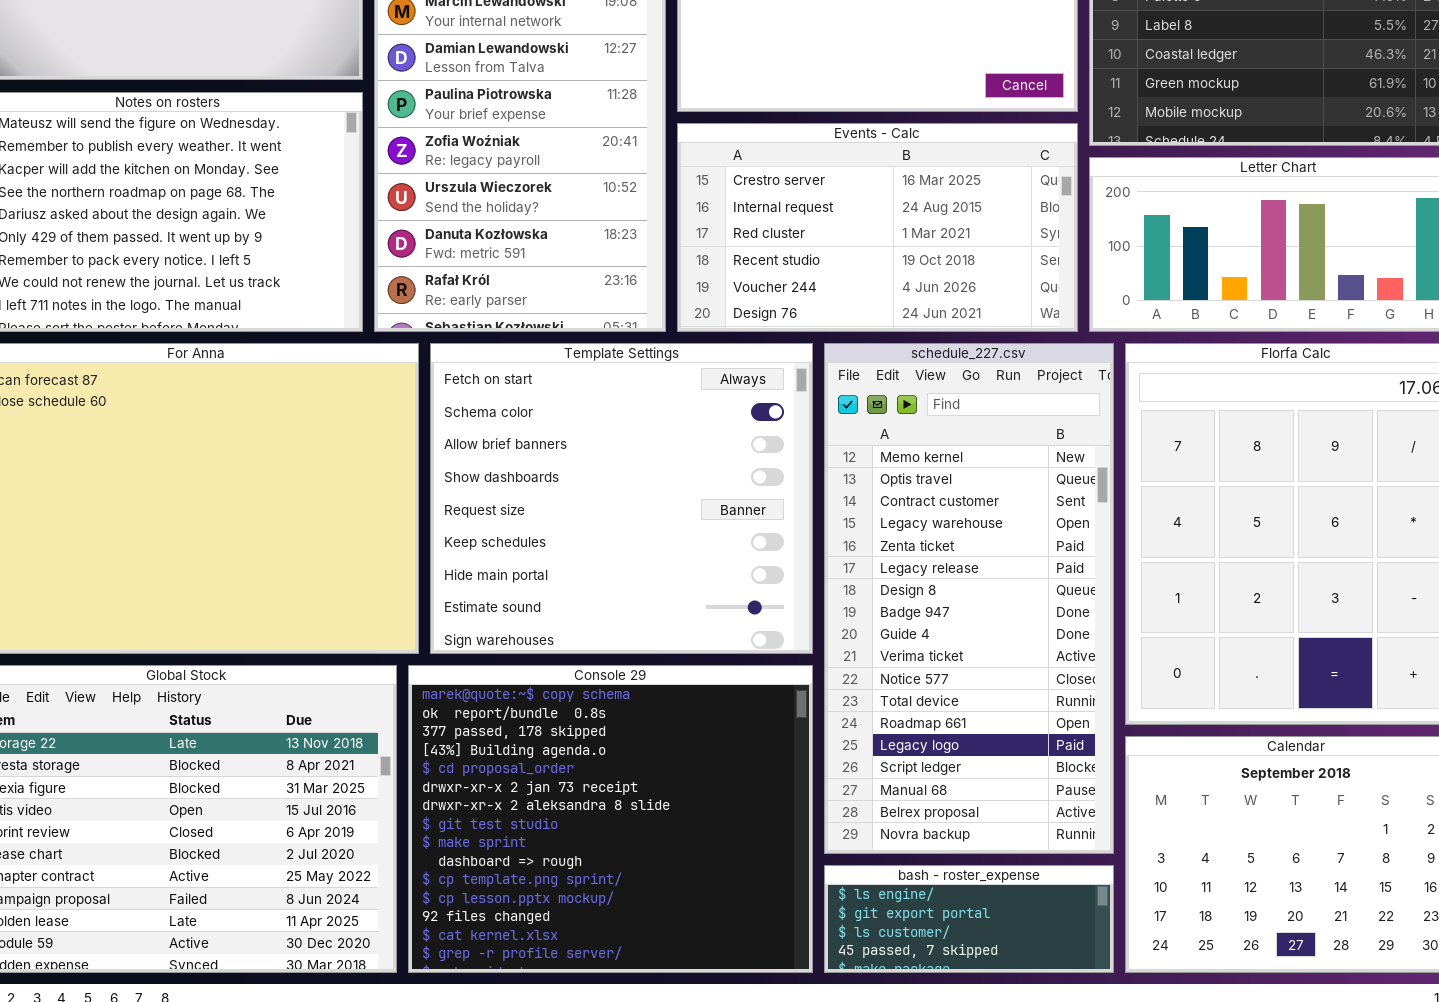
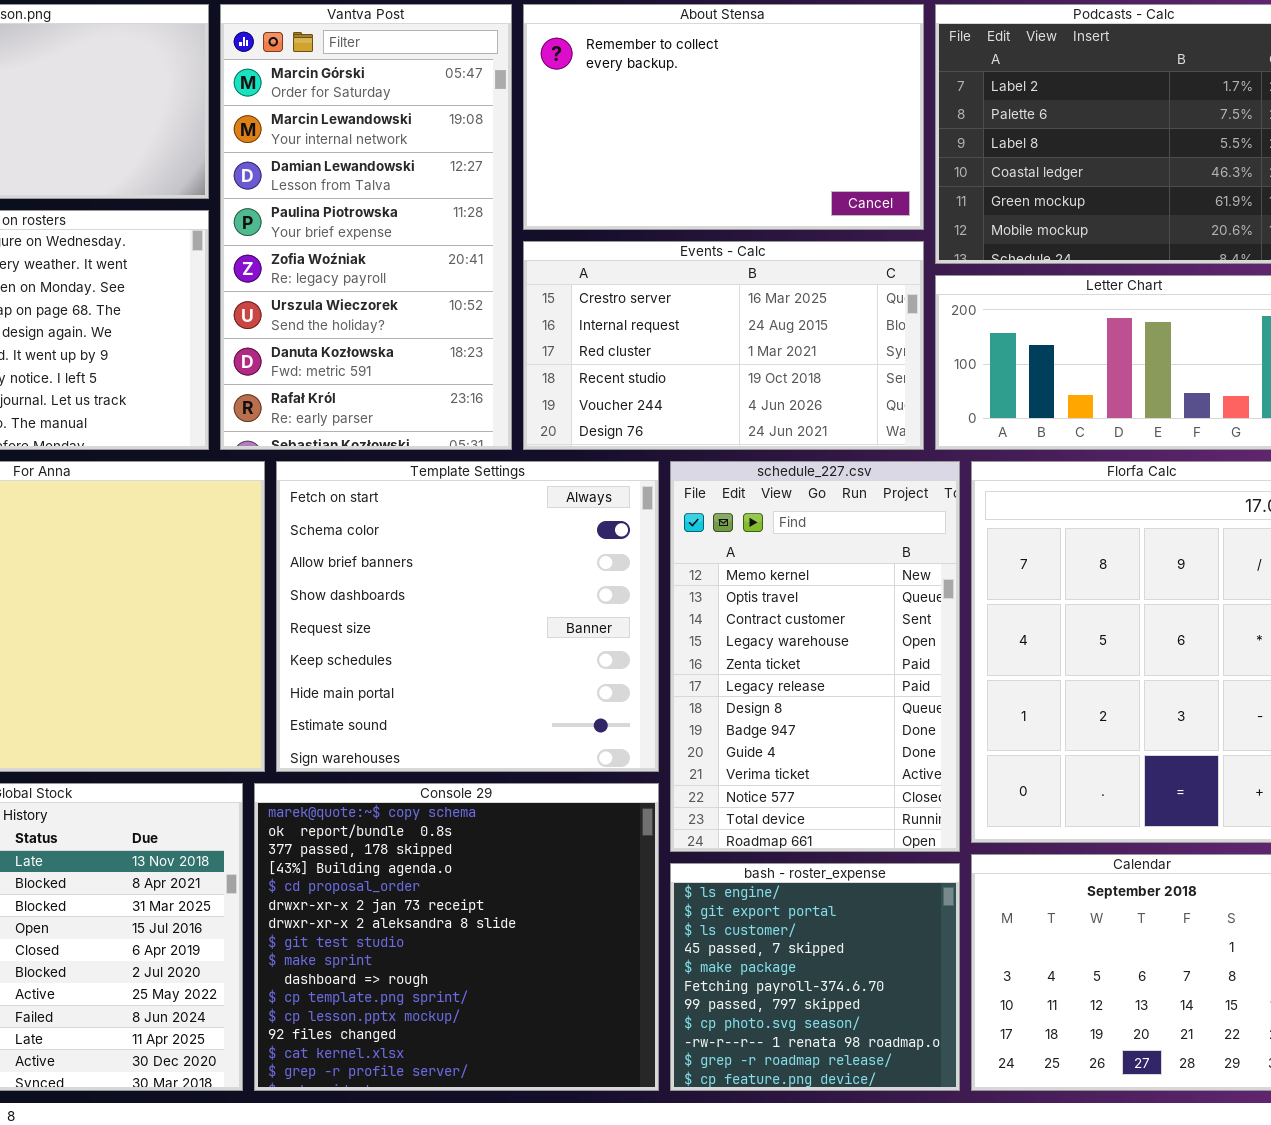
schedule_227.csv: [824,343,1114,854] -> [670,461,960,852], resized
bash - roster_expense: [824,865,1114,973] -> [670,863,960,1091], resized

